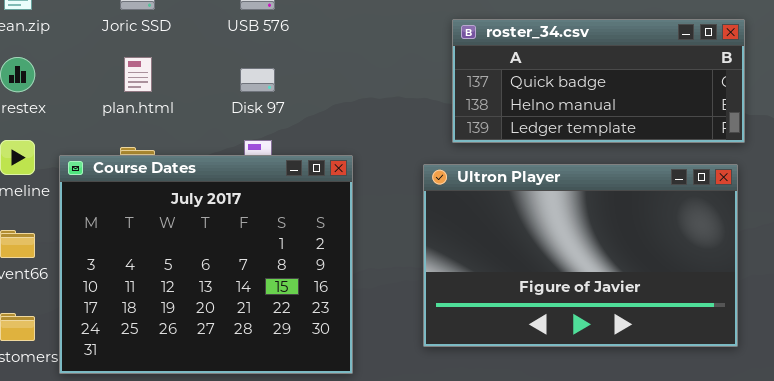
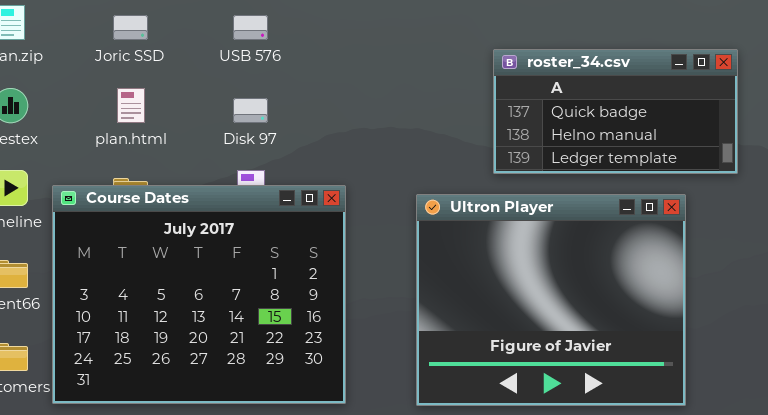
roster_34.csv: [452,19,745,143] -> [493,49,738,174], resized
Ultron Player: [423,164,738,347] -> [416,194,686,406], resized

